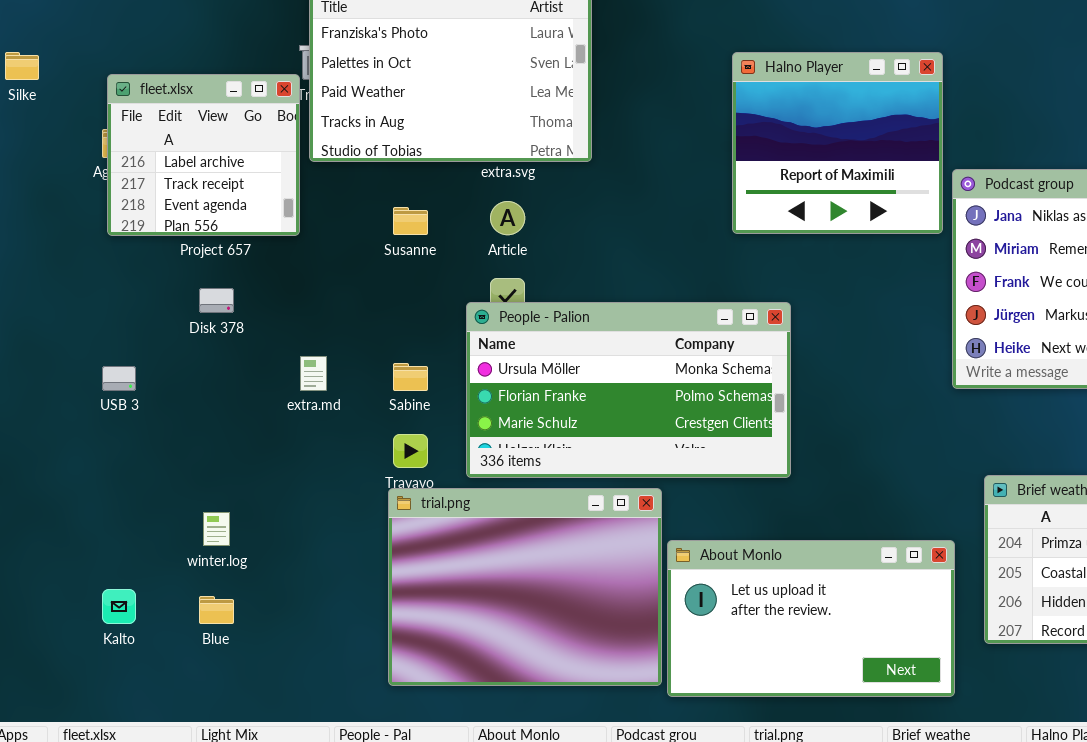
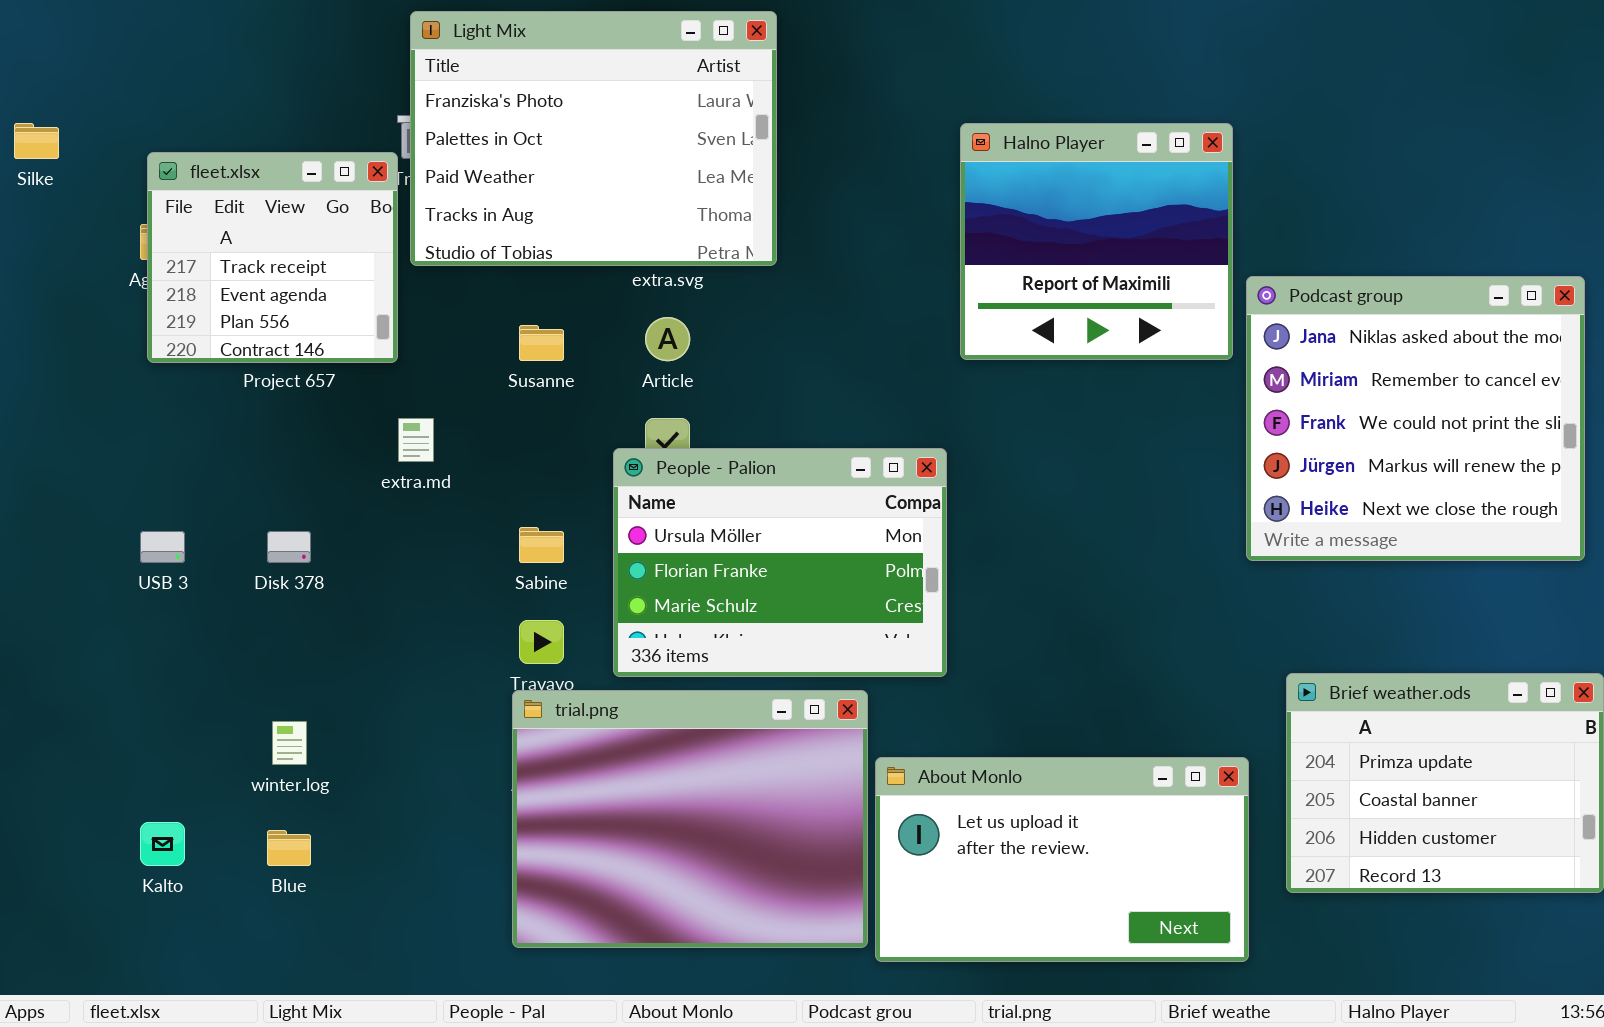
fleet.xlsx: [107,74,300,236] -> [147,152,398,363], scrolled down 1 row
Disk 378: [199,288,234,313] -> [267,531,311,563], moved
People - Palion: [466,302,791,478] -> [613,448,947,677], resized
extra.md: [300,356,327,391] -> [398,418,434,462], moved

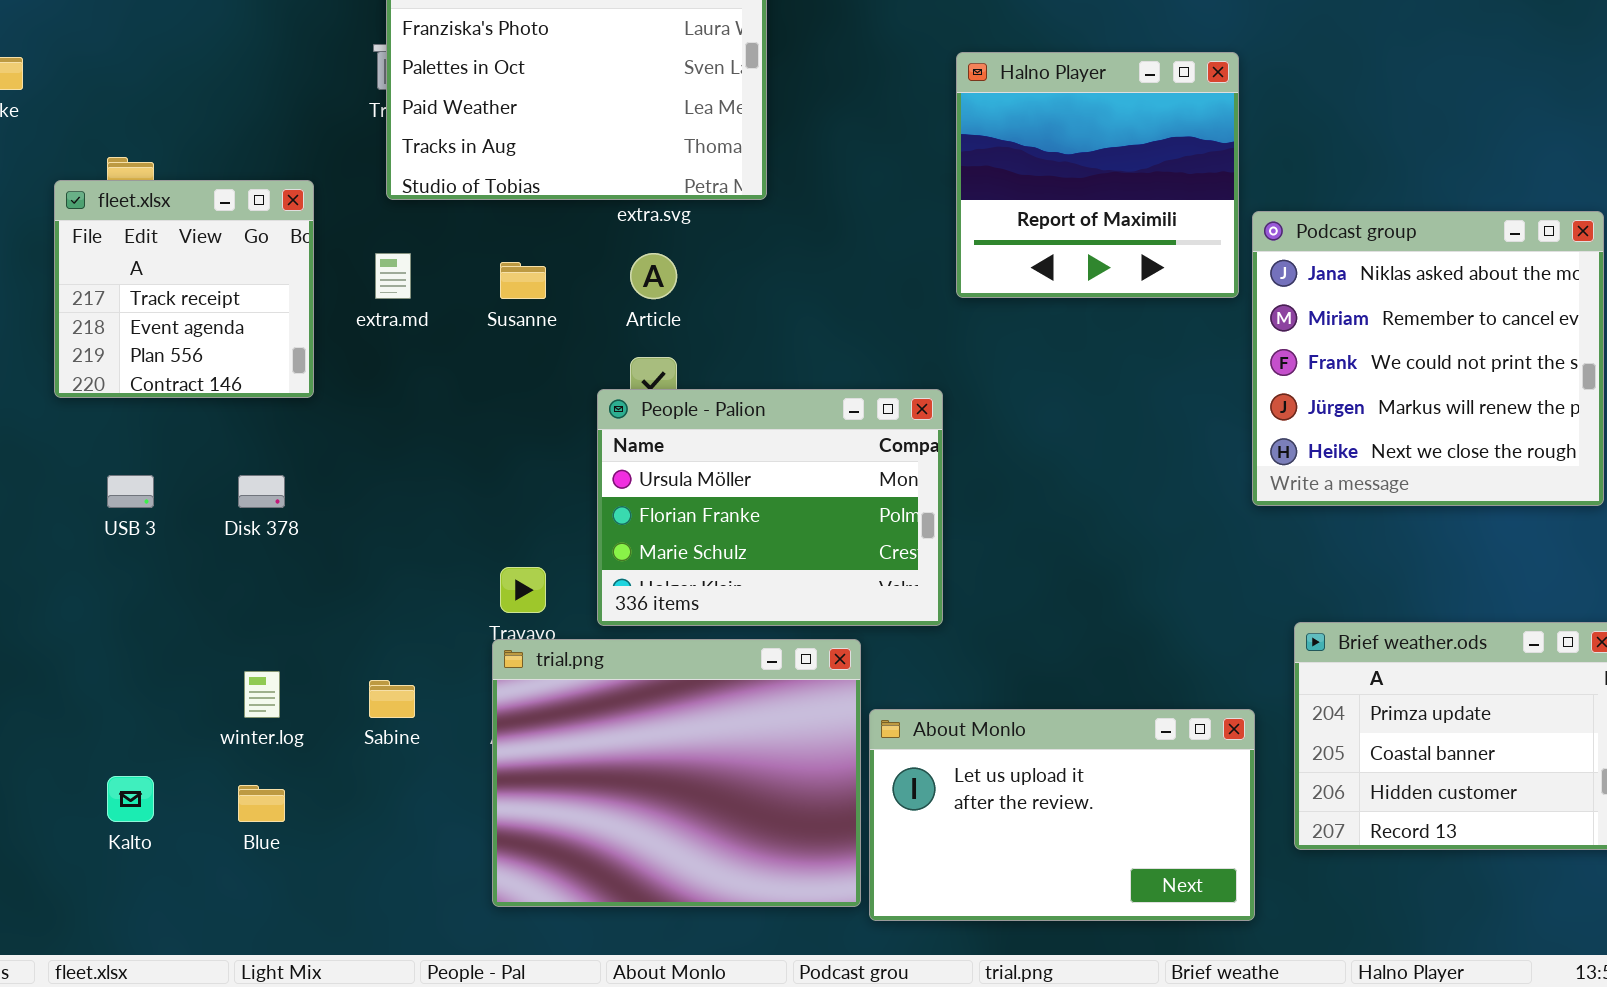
fleet.xlsx: [147,152,398,363] -> [54,180,314,398], moved
extra.md: [398,418,434,462] -> [375,253,411,299], moved
Sabine: [519,527,564,563] -> [369,680,415,718], moved

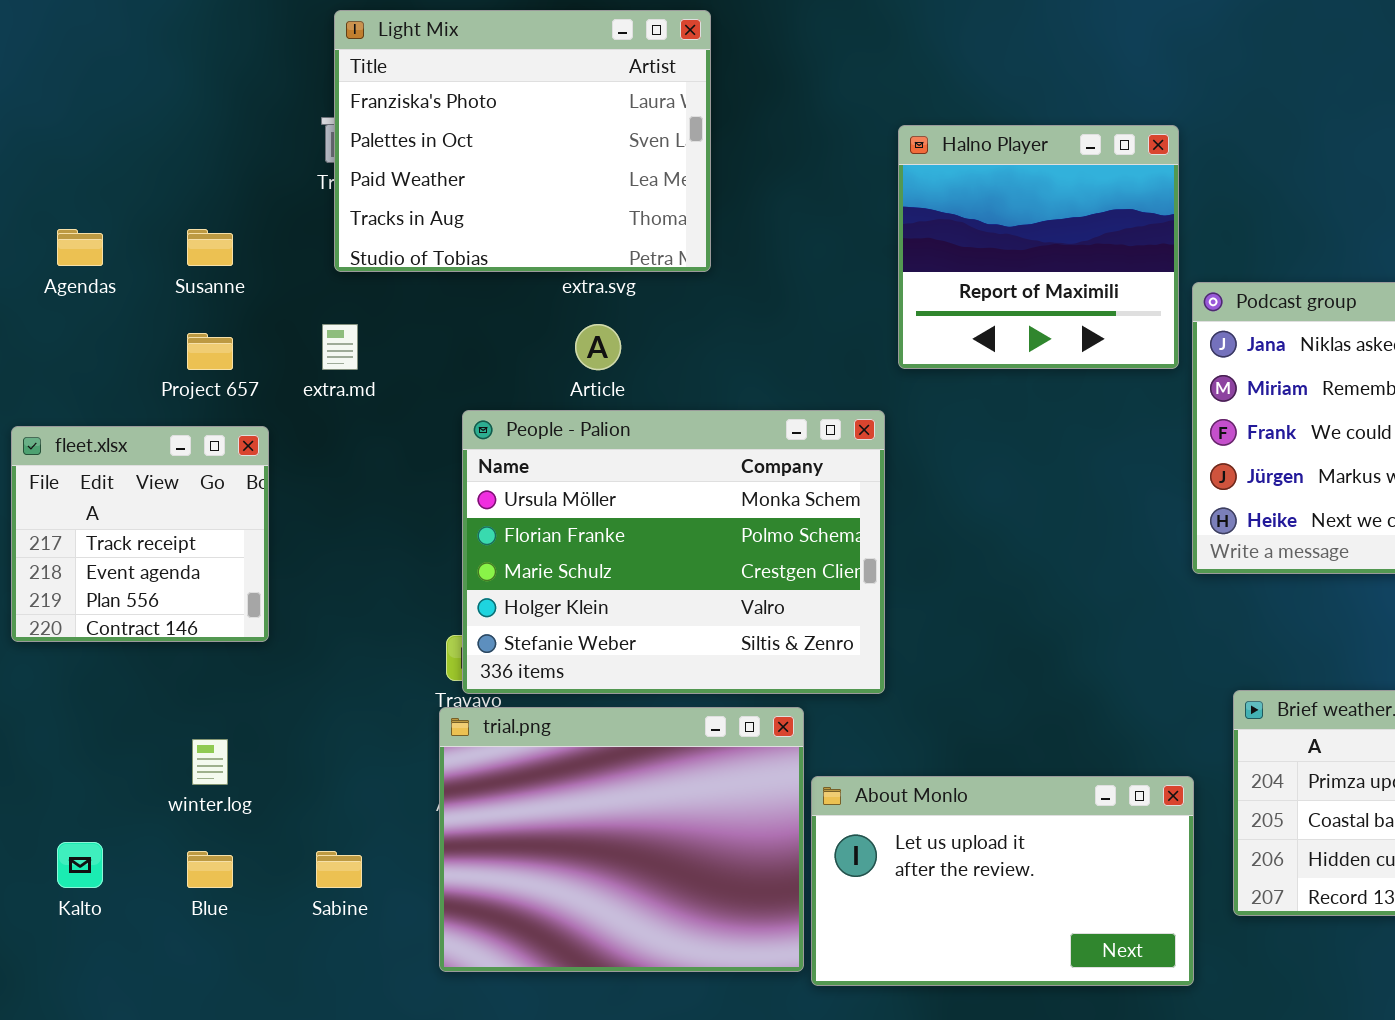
fleet.xlsx: [54,180,314,398] -> [11,426,269,642], moved
Susanne: [500,262,546,299] -> [187,229,233,266], moved
People - Palion: [597,389,943,626] -> [462,410,885,694], resized
Sabine: [369,680,415,718] -> [316,851,362,888], moved

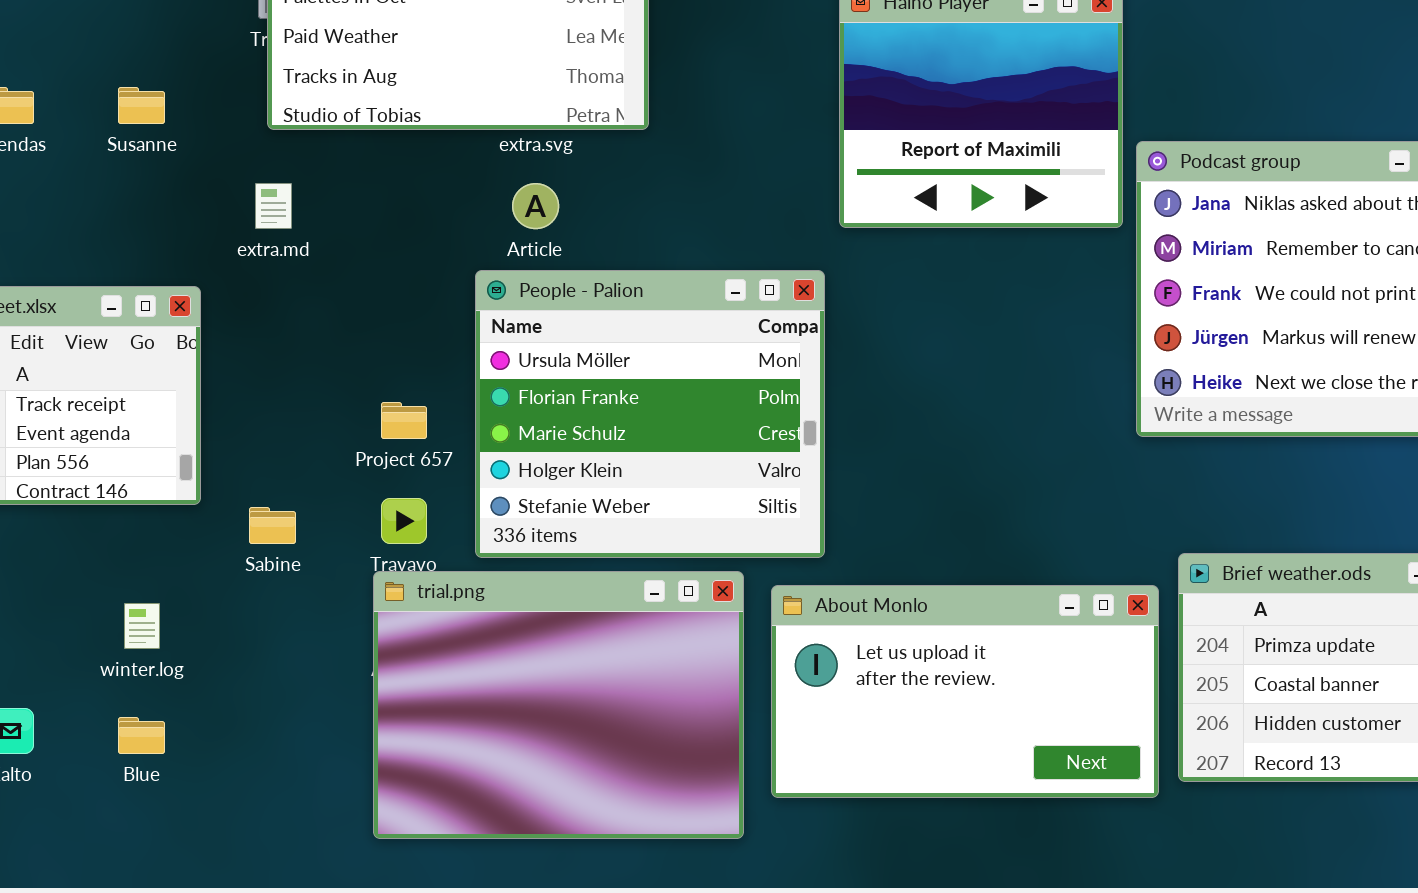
Project 657: [187,333,233,370] -> [381,402,427,439], moved
People - Palion: [462,410,885,694] -> [475,270,825,558], resized
About Monlo: [811,776,1194,986] -> [771,585,1159,798], moved
Sabine: [316,851,362,888] -> [249,507,296,544], moved

